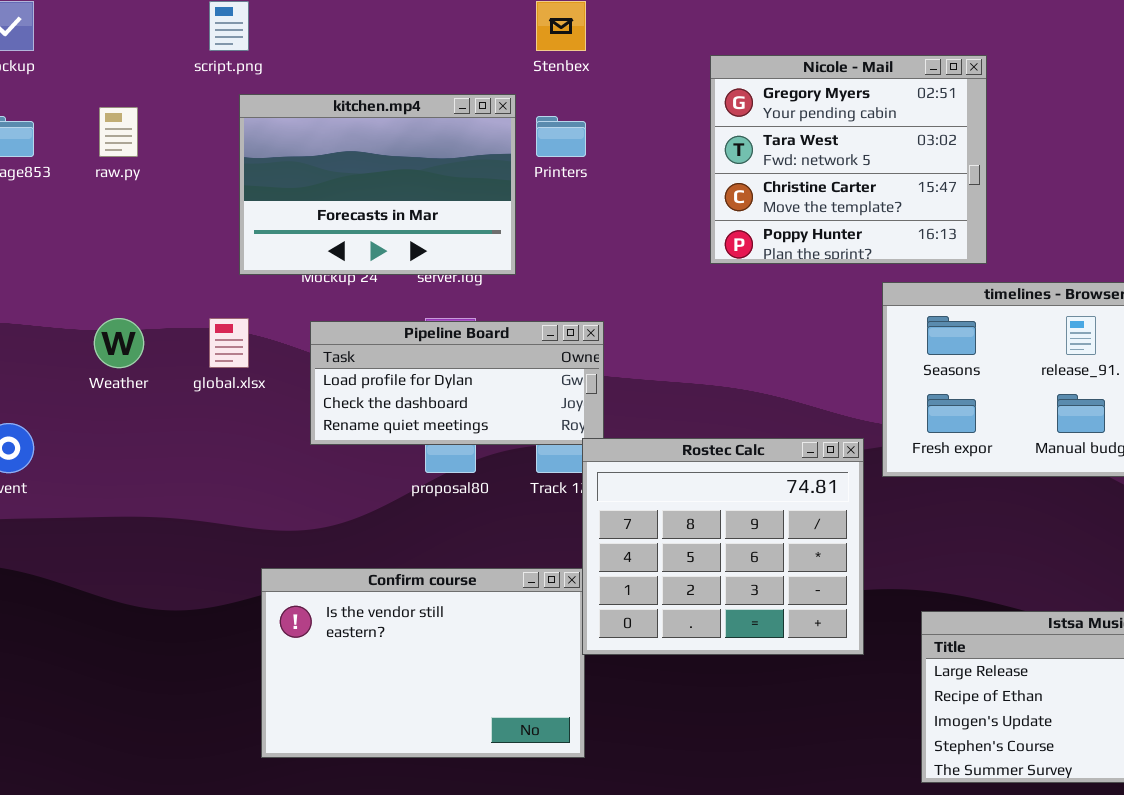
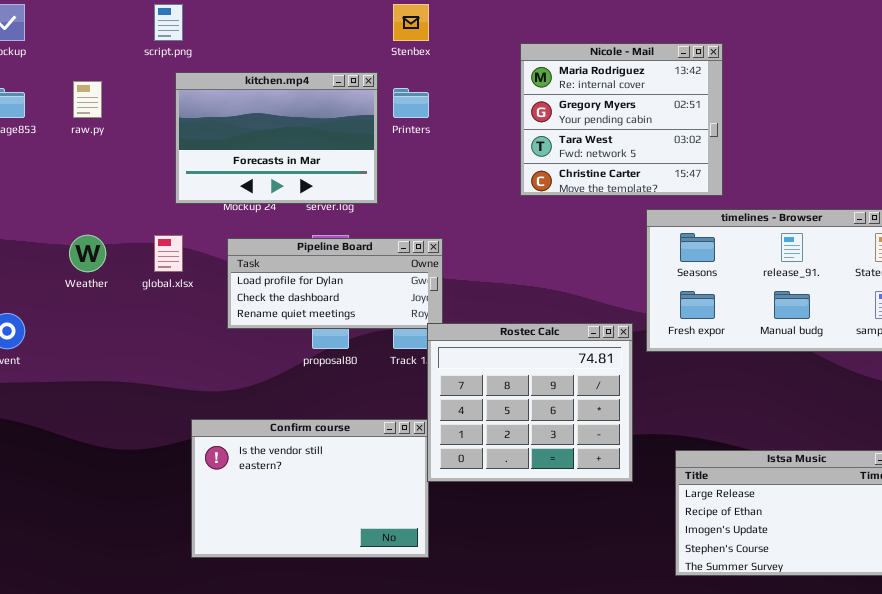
Nicole - Mail: [710,55,987,264] -> [520,43,723,196], scrolled up 1 row

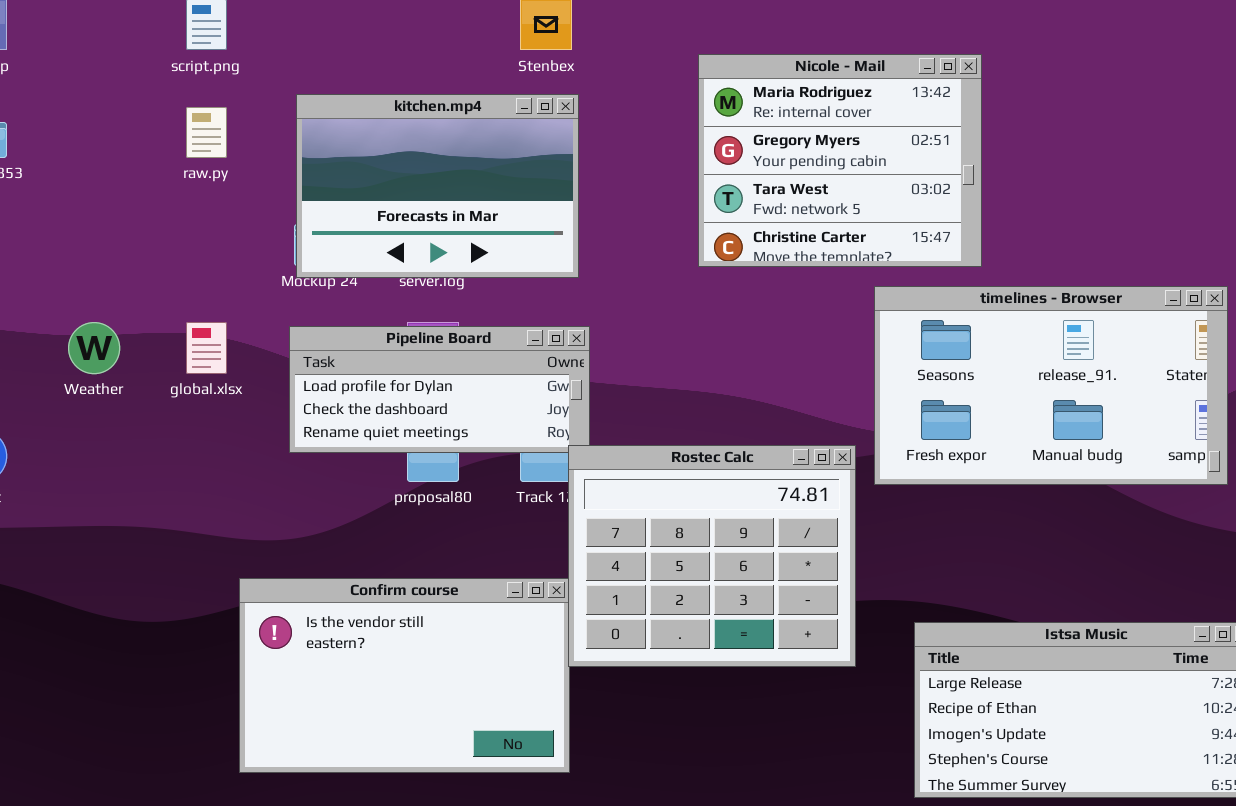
kitchen.mp4: [175,72,378,204] -> [296,94,579,278], moved
raw.py: [73,81,102,118] -> [186,107,227,158], moved

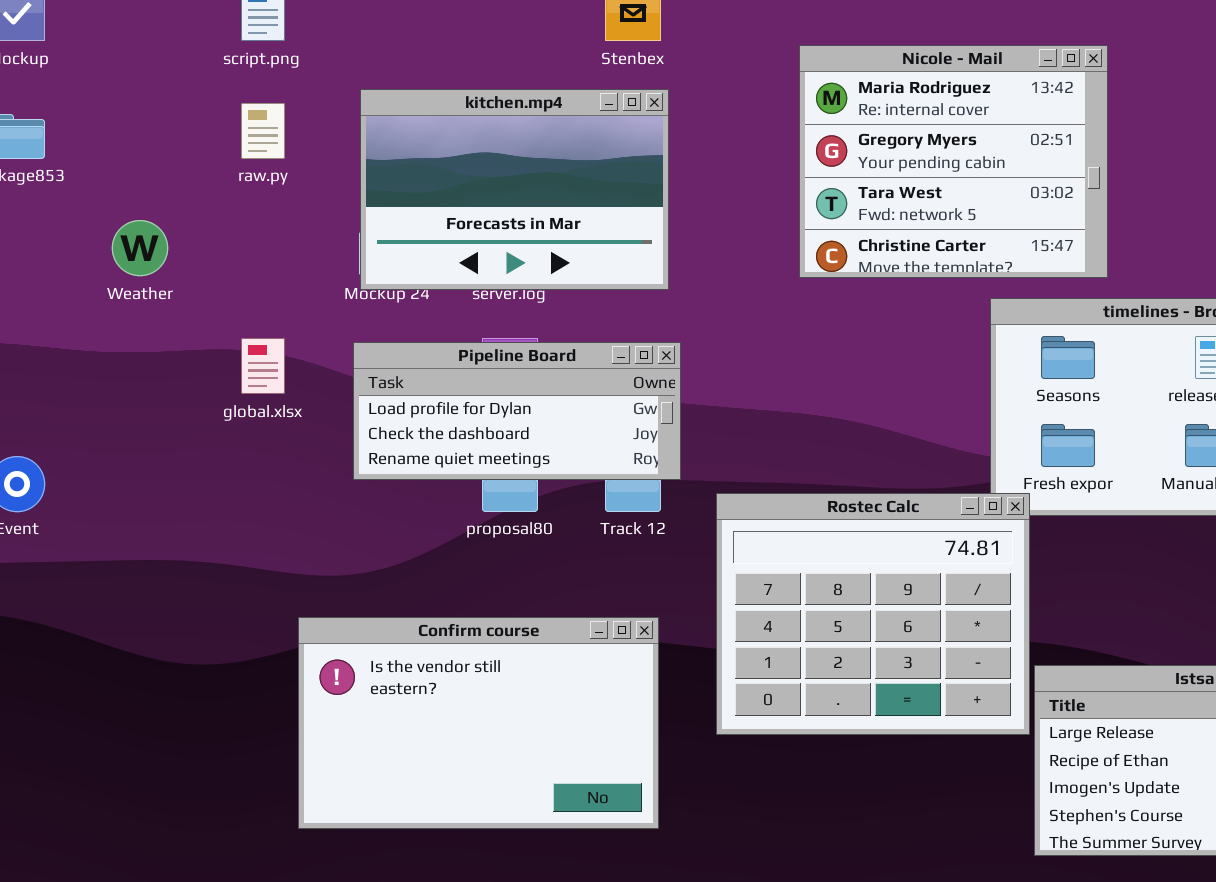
Weather: [68,322,120,374] -> [112,220,168,276], moved
Rostec Calc: [568,445,856,667] -> [716,493,1030,735], moved

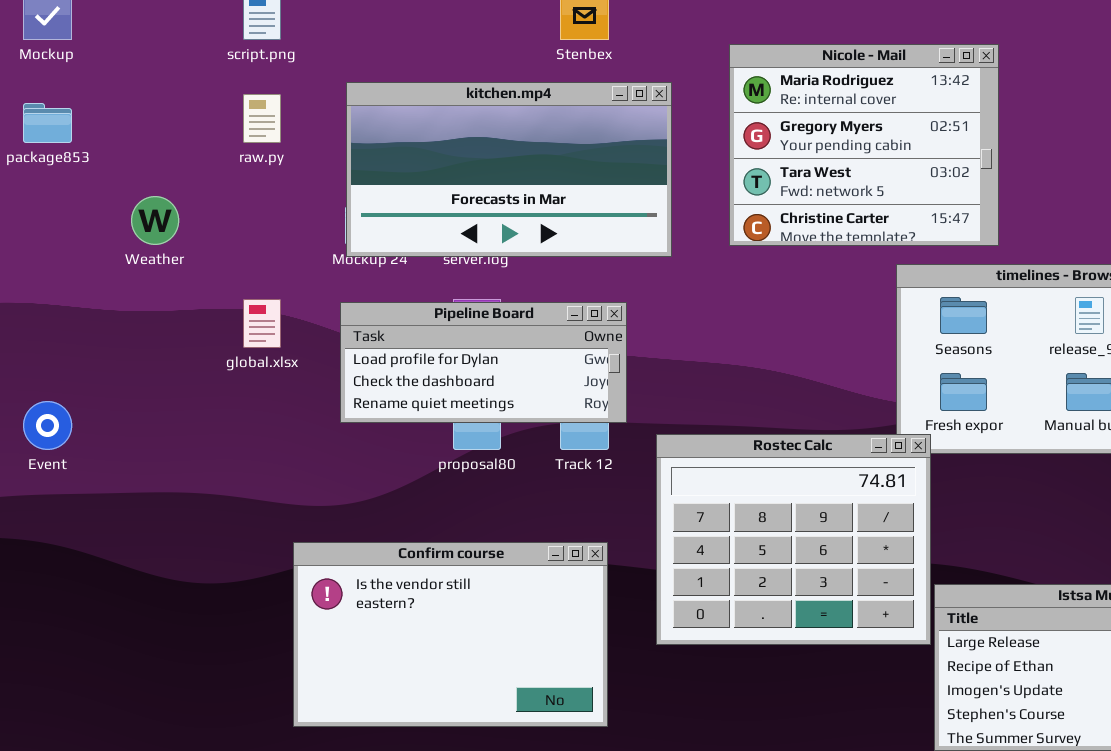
kitchen.mp4: [360,89,669,290] -> [346,82,672,257], resized

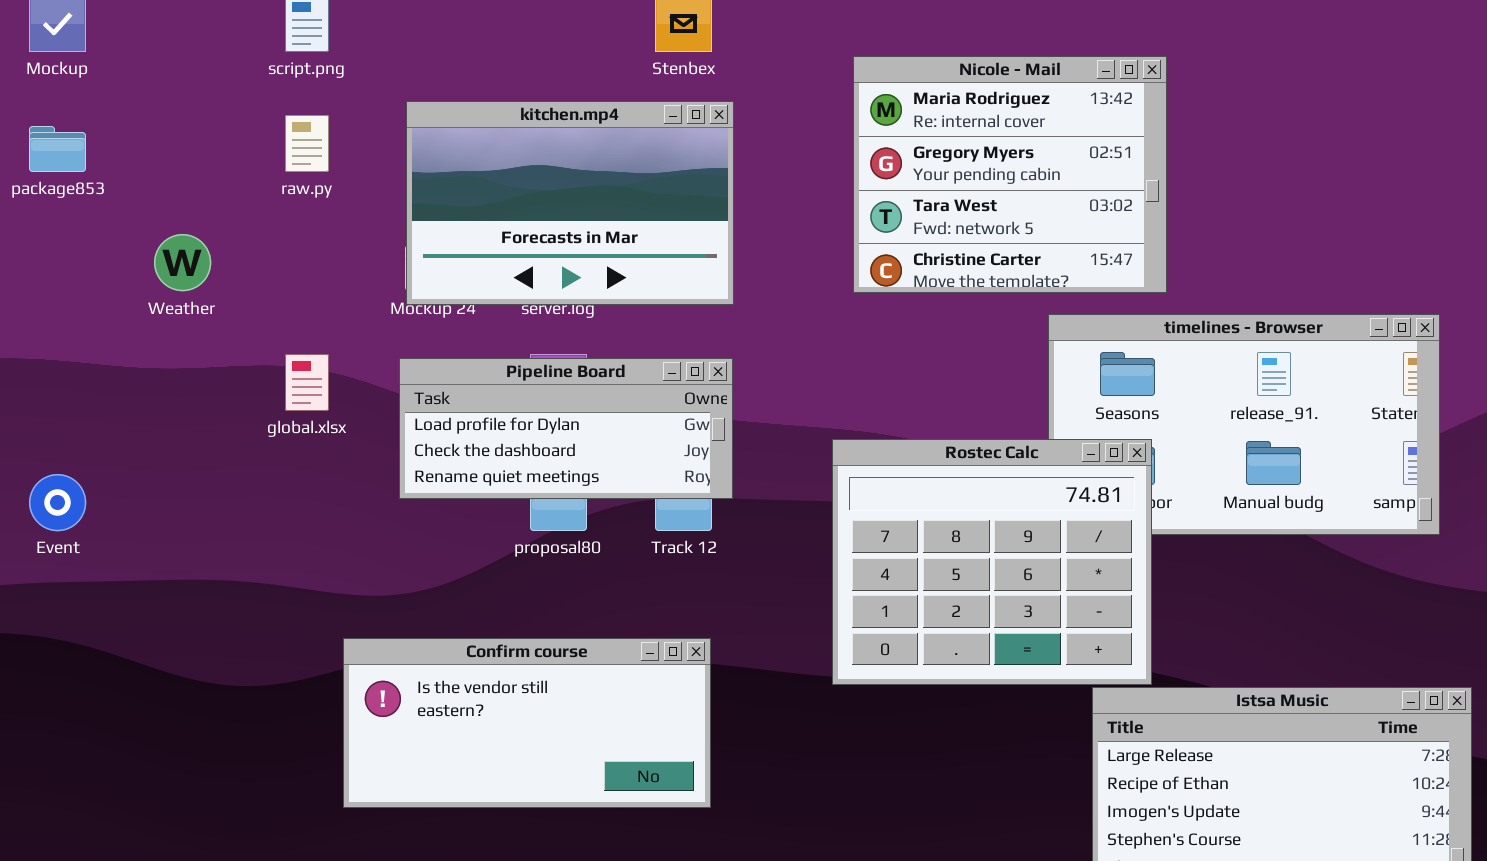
kitchen.mp4: [346,82,672,257] -> [406,101,734,305], resized
Rostec Calc: [656,434,931,645] -> [832,439,1152,685], moved
Confirm course: [293,542,608,727] -> [343,638,711,808], resized

